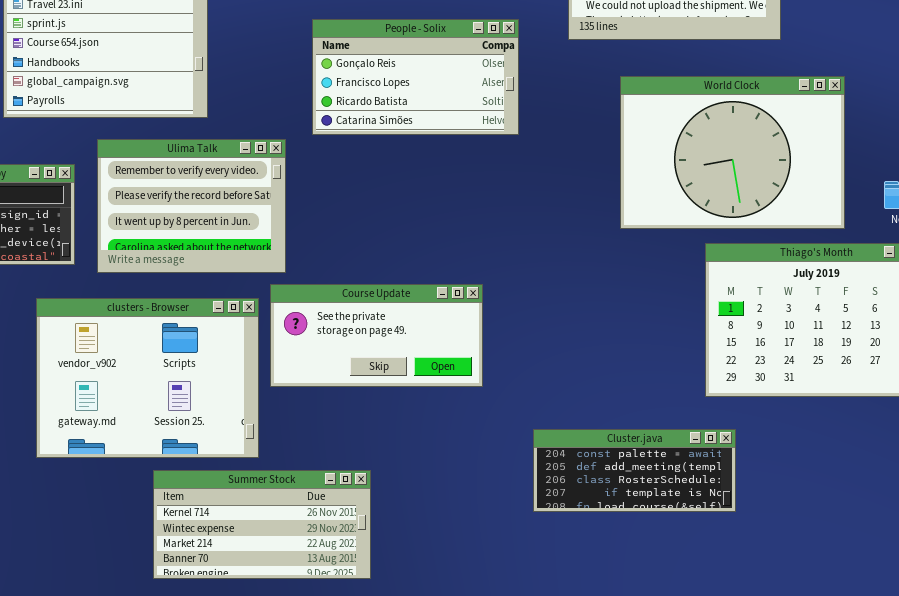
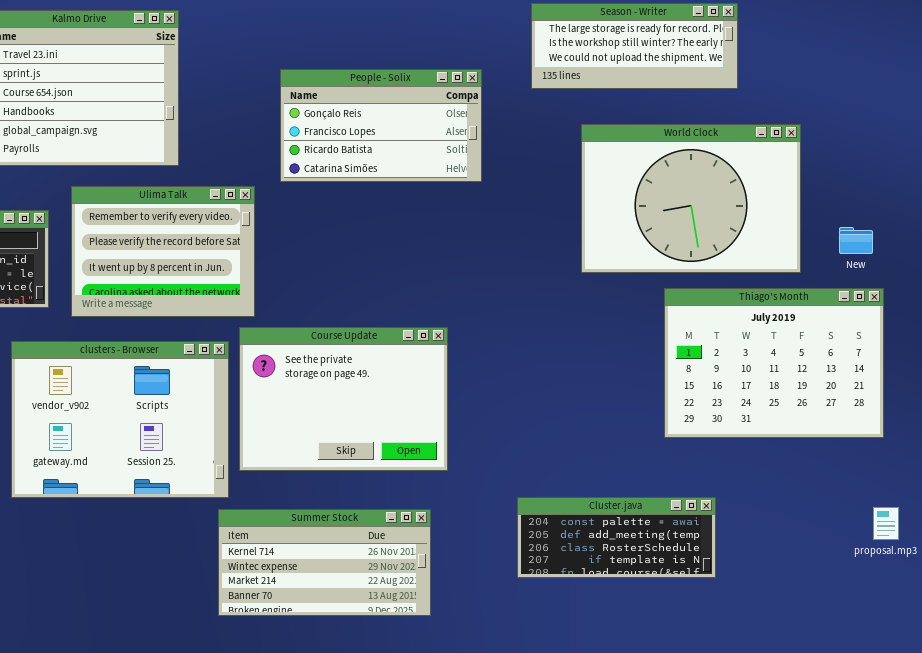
Course Update: [270,284,483,387] -> [239,327,448,471], resized
Cluster.java: [533,429,736,512] -> [517,497,716,578], moved
Summer Stock: [153,470,371,579] -> [218,509,431,616], moved

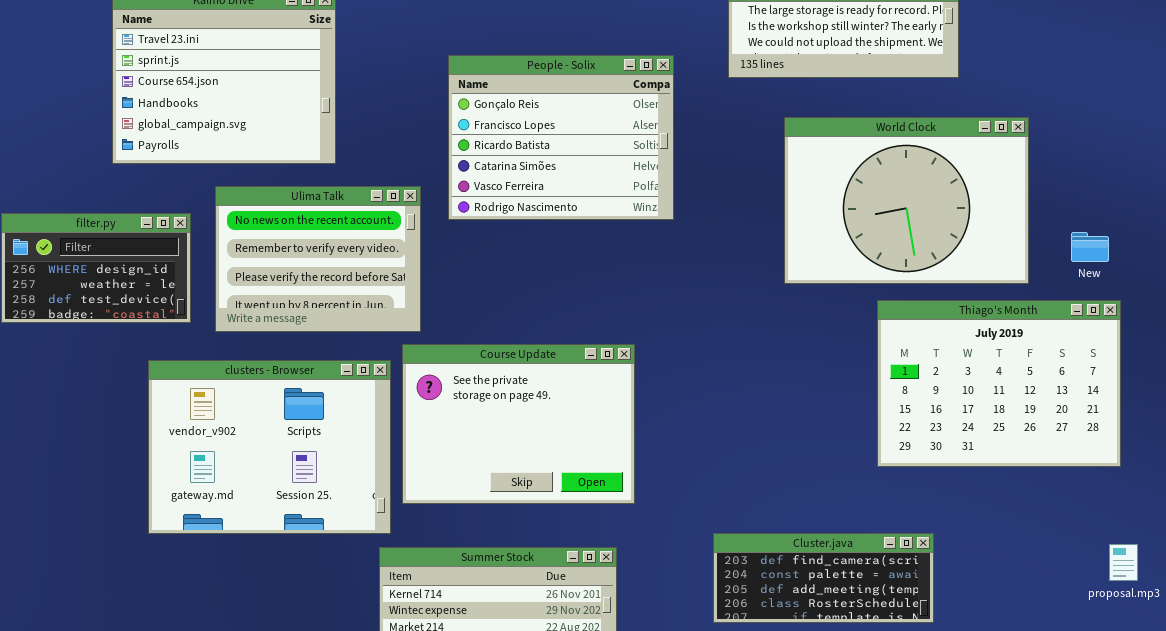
People - Solix: [280,69,482,182] -> [448,55,674,220], resized
Ulima Talk: [71,186,255,317] -> [215,186,421,332], scrolled up 1 row
Cluster.java: [517,497,716,578] -> [713,533,934,623], scrolled up 1 row

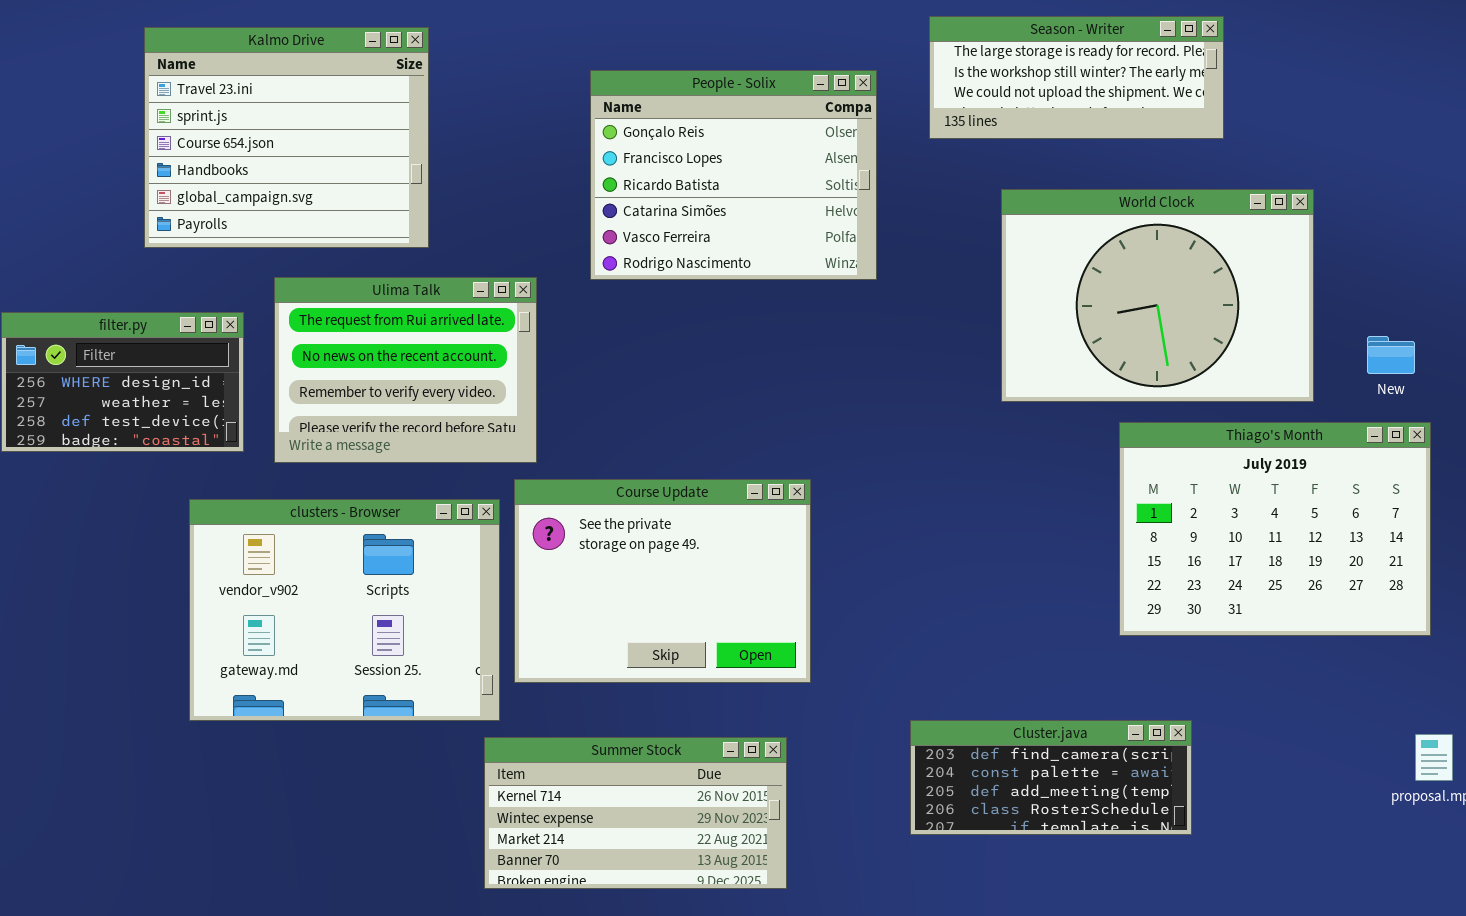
People - Solix: [448,55,674,220] -> [590,70,877,280], moved
Ulima Talk: [215,186,421,332] -> [274,277,537,463], scrolled up 1 row

